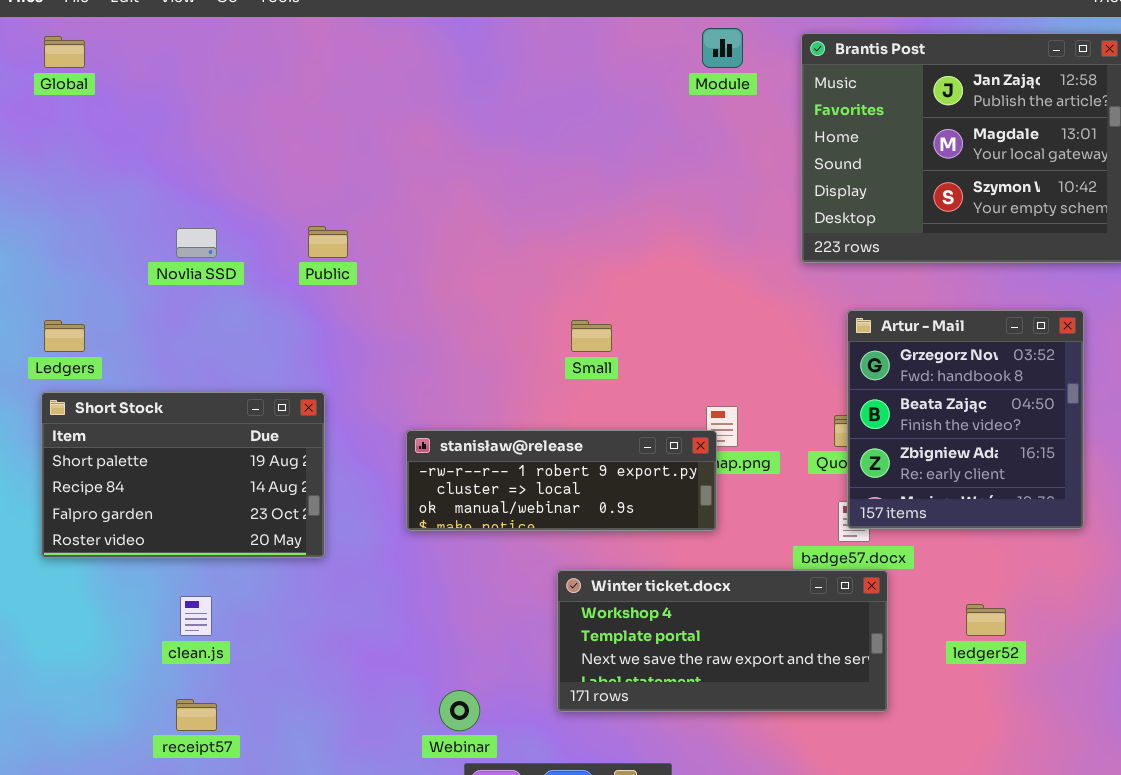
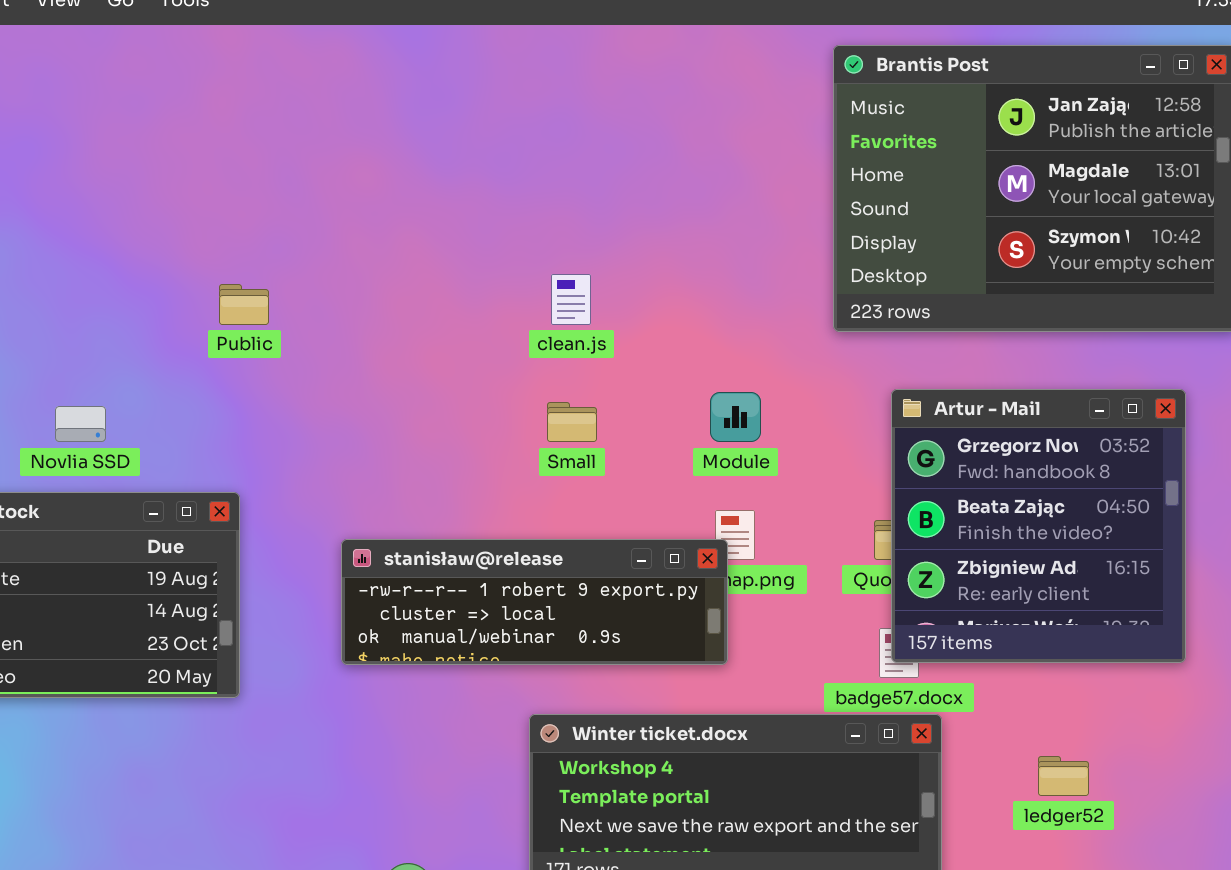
Module: [702,28,743,68] -> [710,392,761,442], moved
Novlia SSD: [176,228,217,258] -> [55,406,106,442], moved
clean.js: [180,596,212,636] -> [551,274,591,325], moved

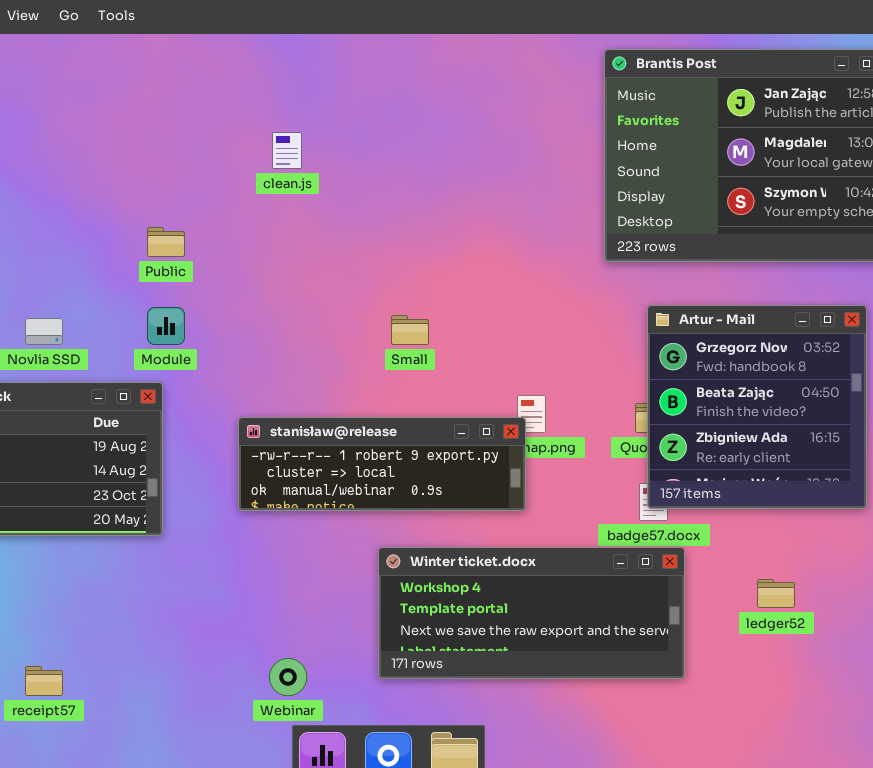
clean.js: [551,274,591,325] -> [272,132,302,169], moved
Module: [710,392,761,442] -> [147,307,185,345], moved

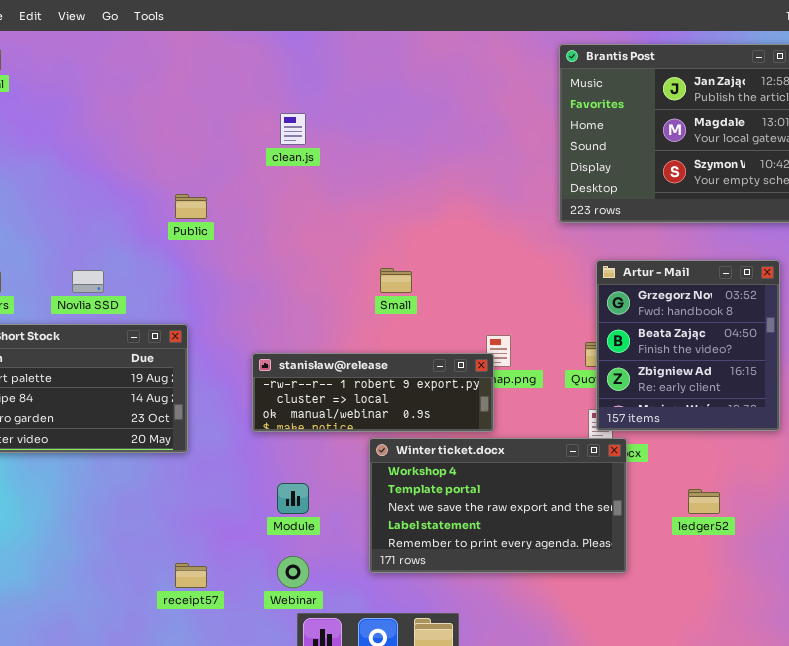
Module: [147,307,185,345] -> [277,483,309,514], moved
Winter ticket.docx: [378,547,685,679] -> [369,438,627,573], resized
receipt57: [25,666,63,696] -> [175,563,207,588], moved

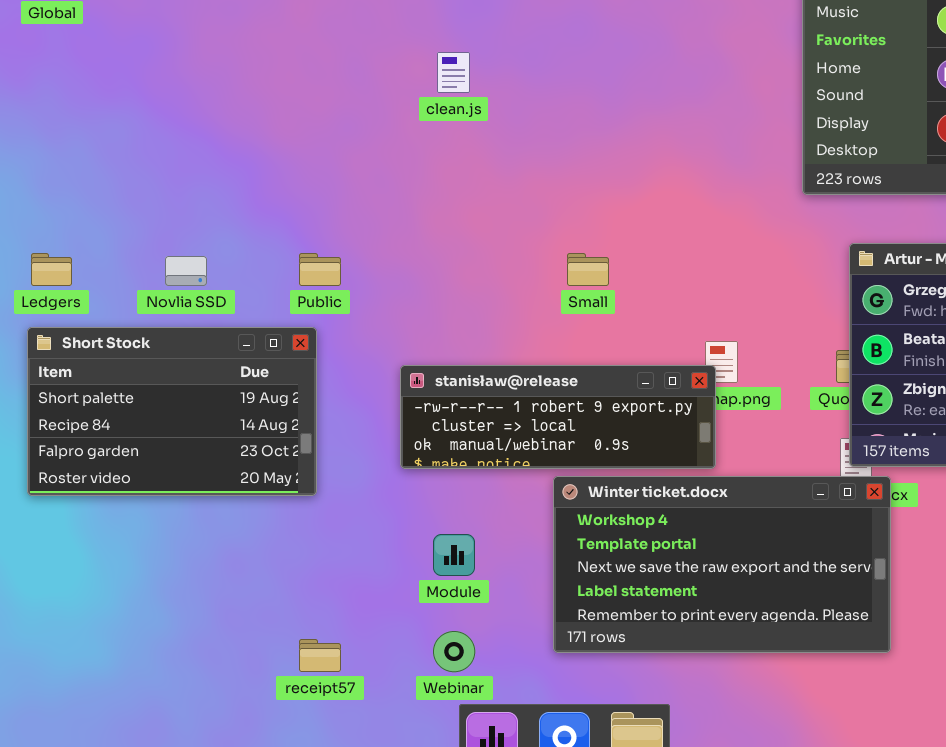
Public: [175,194,207,219] -> [299,253,341,286], moved

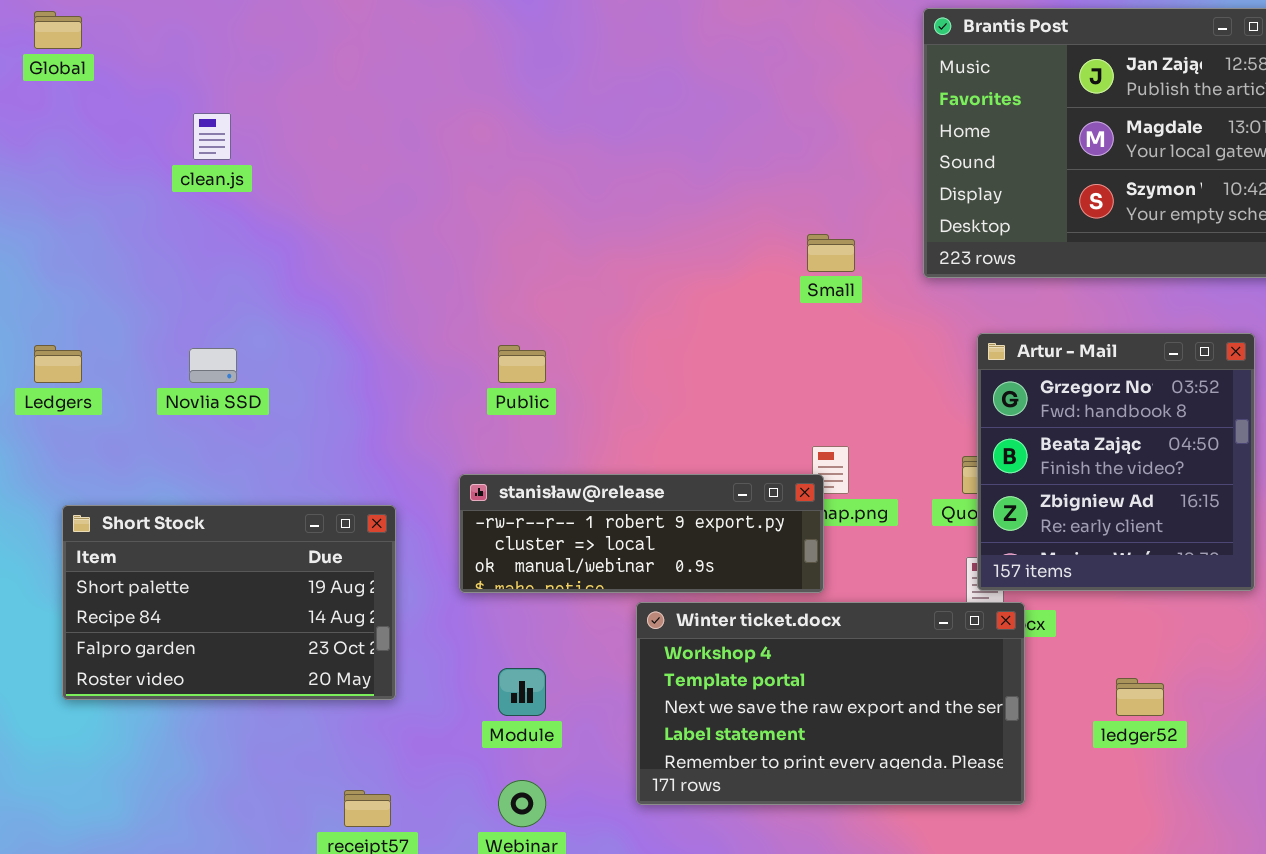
clean.js: [437,52,470,93] -> [193,113,231,160], moved
Public: [299,253,341,286] -> [498,345,546,383], moved
Small: [567,253,609,286] -> [807,234,855,272], moved
Short Stock: [27,327,317,496] -> [62,505,396,700], moved

